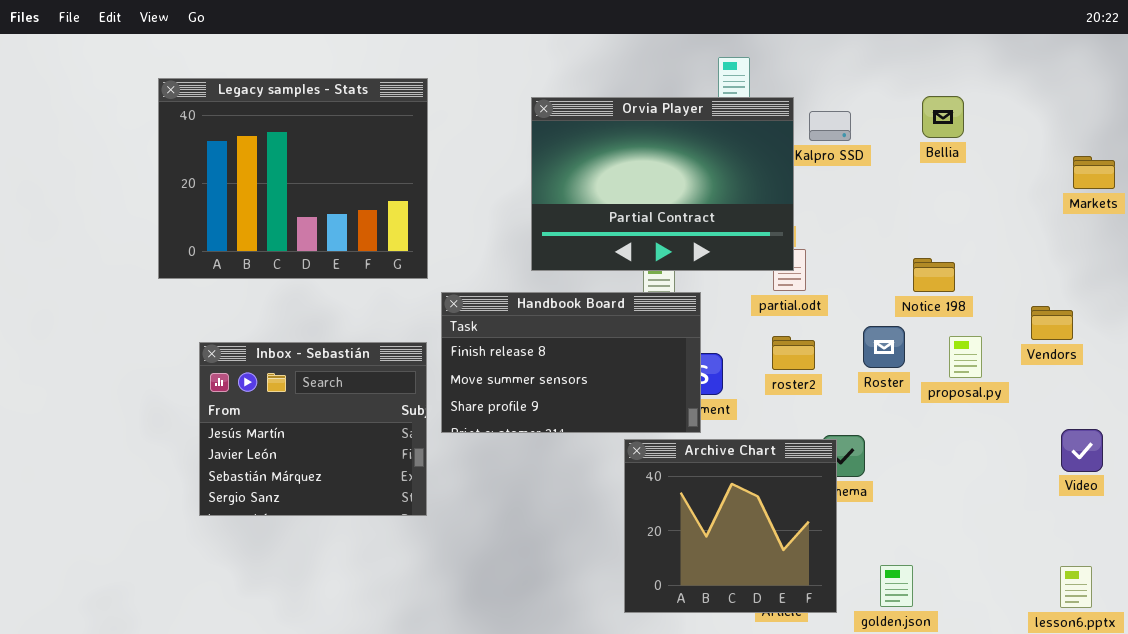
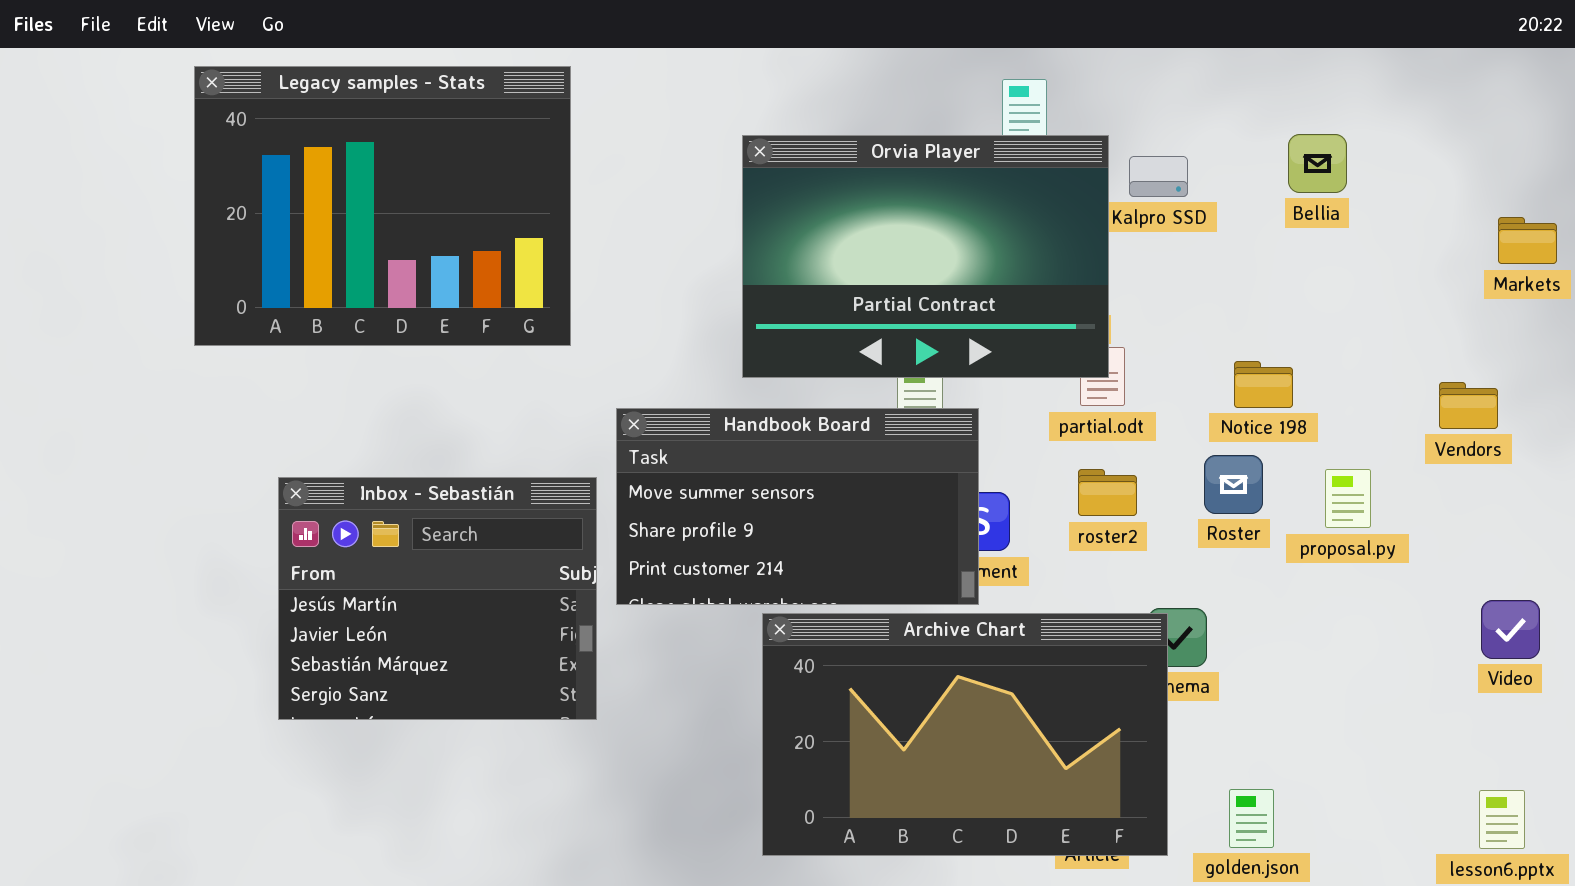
Legacy samples - Stats: [158,78,428,279] -> [194,66,571,346], moved
Notice 198: [913,258,955,292] -> [1234,361,1293,408], moved
Handbook Board: [441,292,701,433] -> [616,408,979,605], scrolled down 1 row
Vendors: [1031,306,1073,340] -> [1439,382,1498,429], moved
Archive Chart: [624,439,837,613] -> [762,613,1168,856], resized

